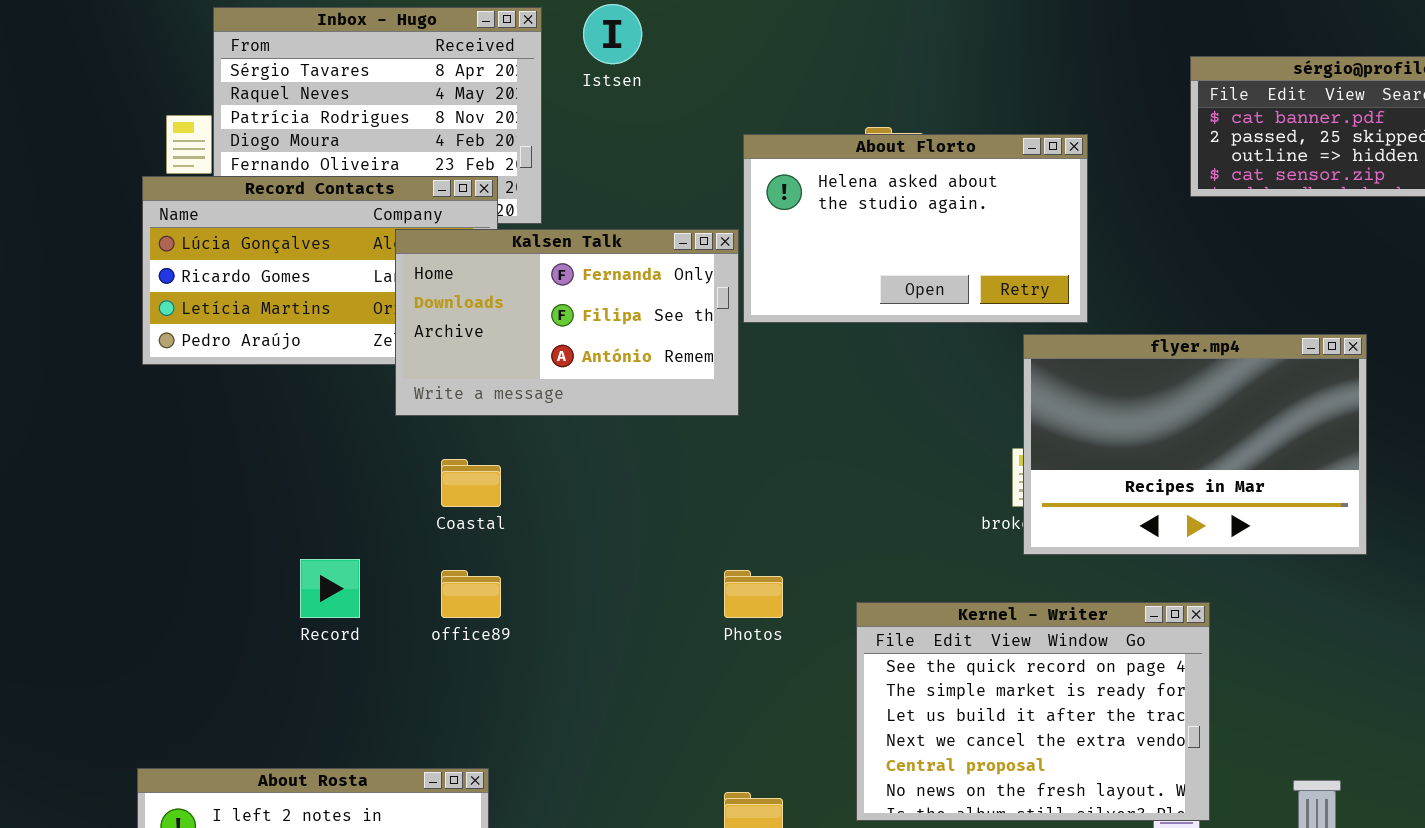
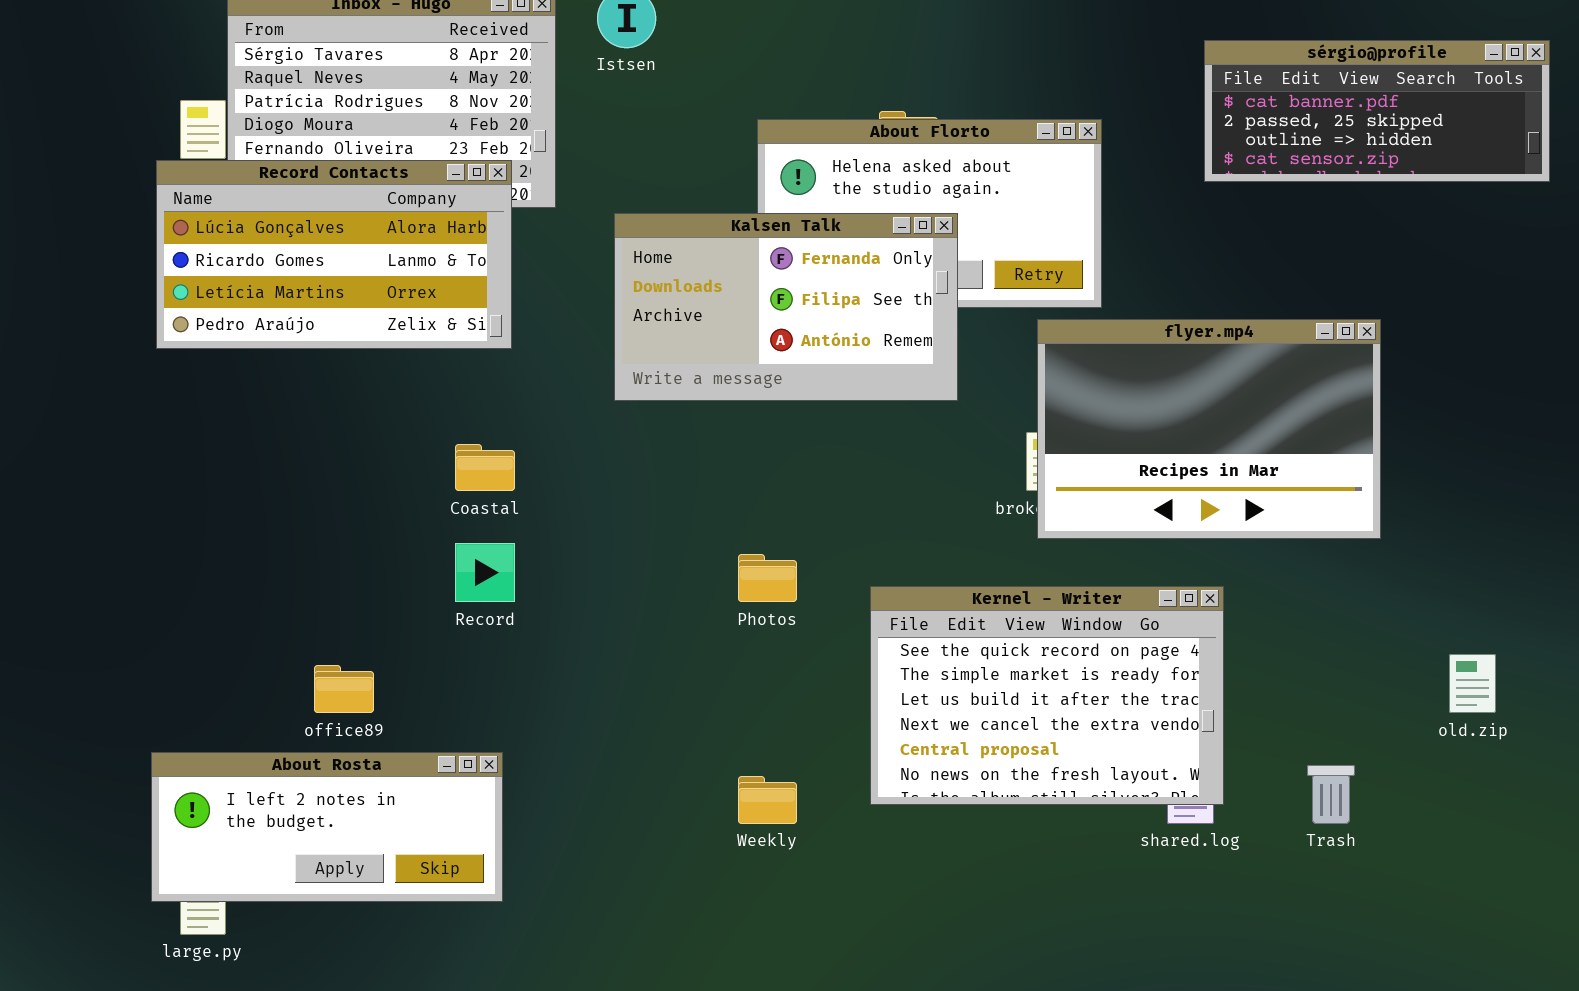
Kalsen Talk: [395,229,739,416] -> [614,213,958,401], moved
Record: [300,559,360,618] -> [455,543,515,602], moved
office89: [441,570,501,618] -> [314,665,374,713], moved

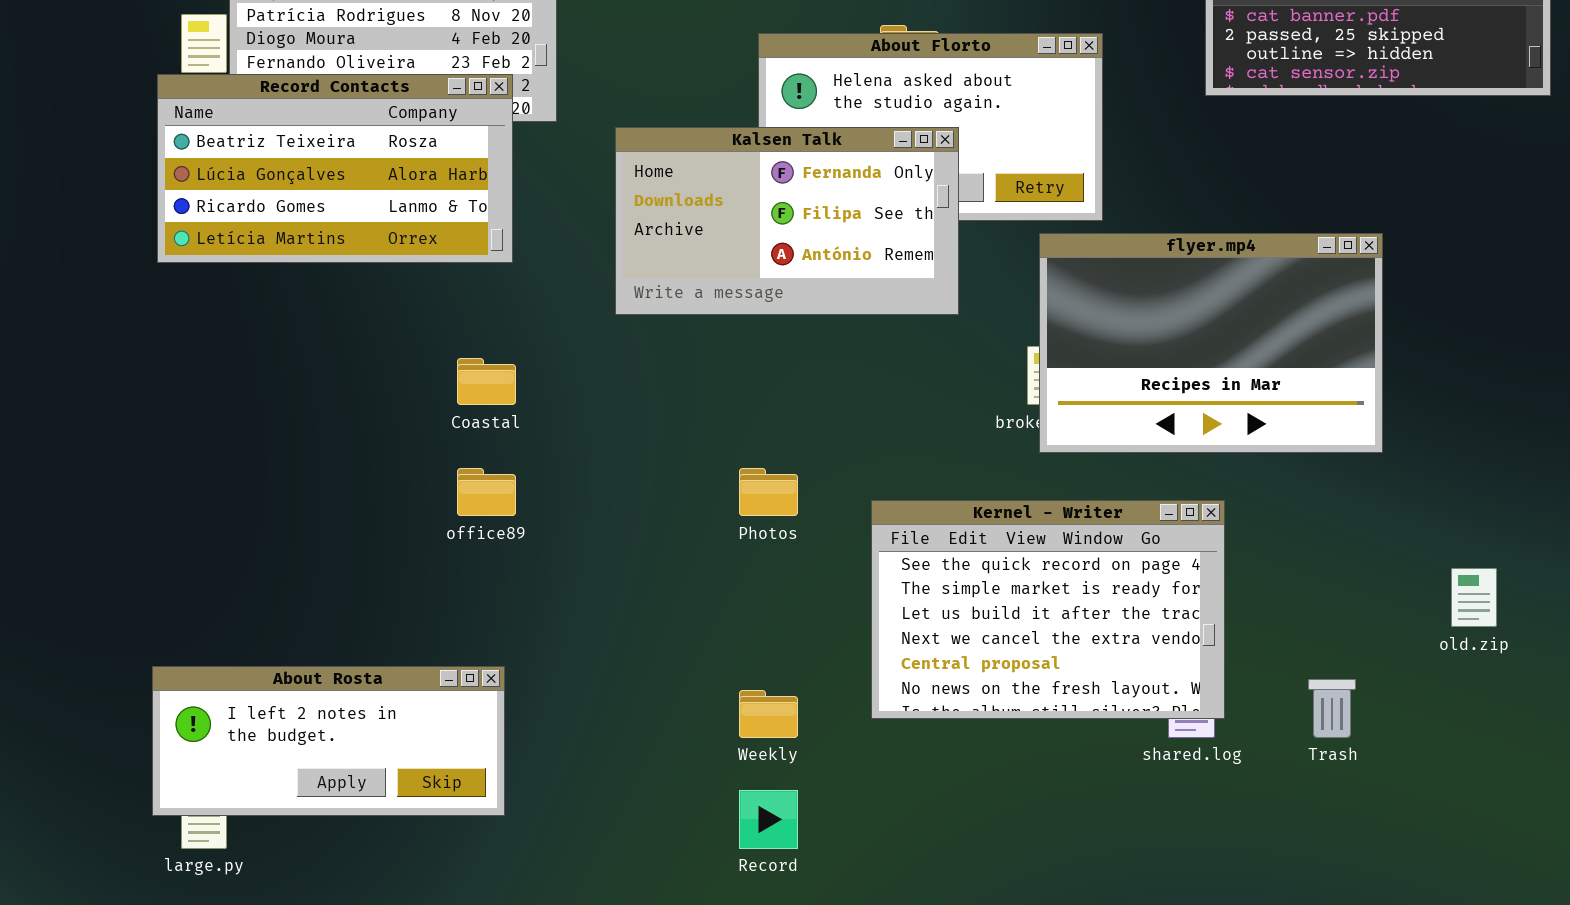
Record Contacts: [156,160,512,349] -> [157,74,513,263], scrolled up 1 row
Record: [455,543,515,602] -> [739,790,798,849], moved
office89: [314,665,374,713] -> [457,468,516,516], moved

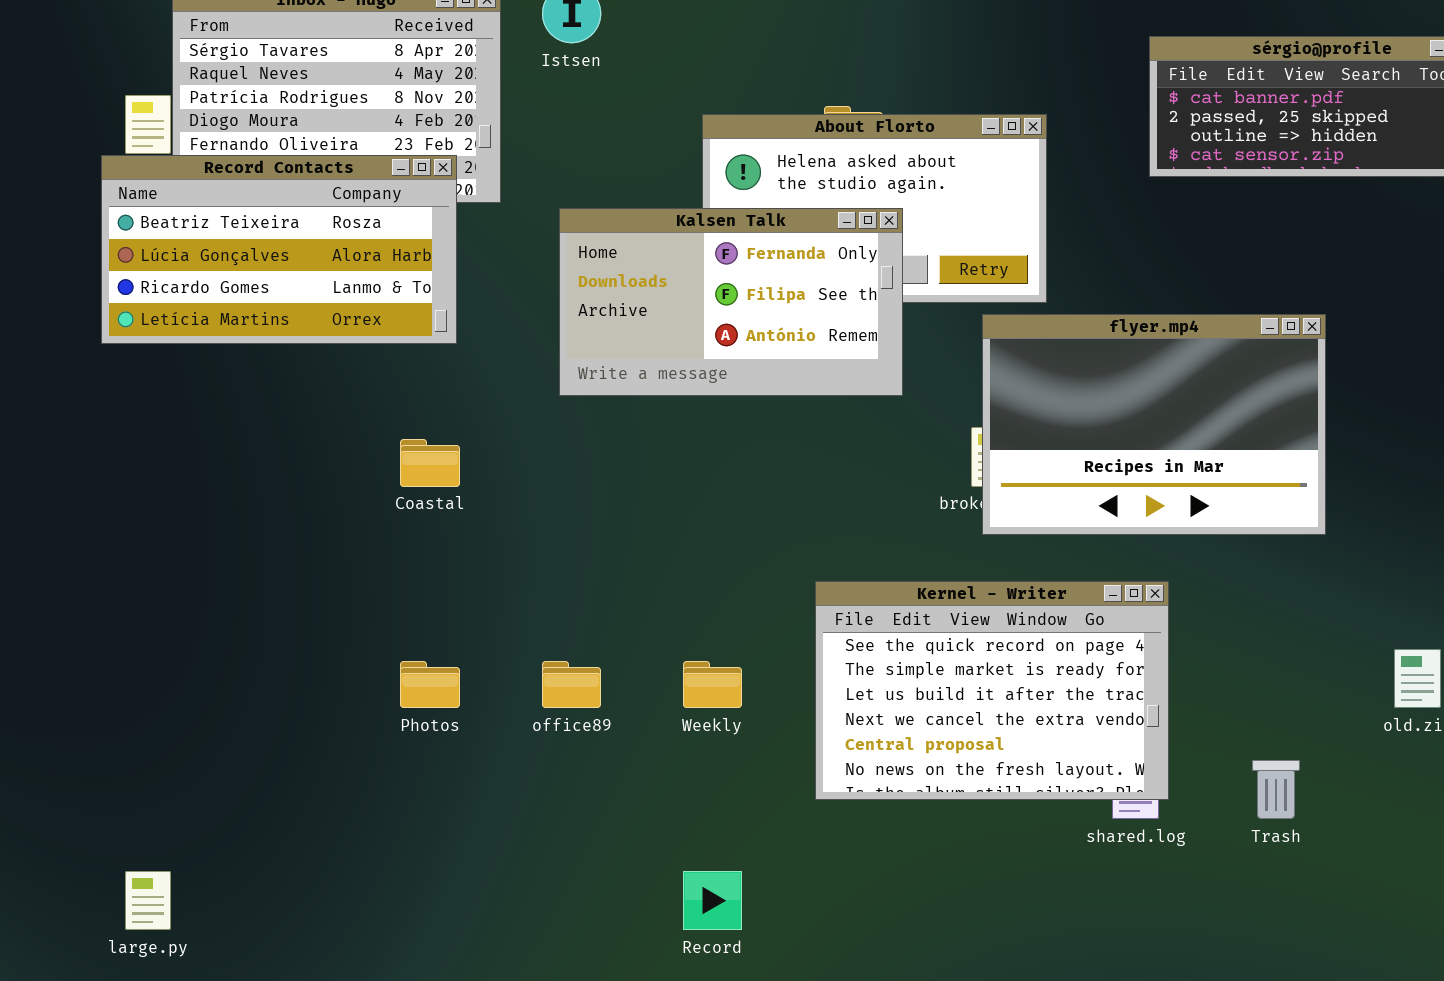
office89: [457,468,516,516] -> [542,661,601,708], moved
Photos: [739,468,798,516] -> [400,661,460,708], moved
About Rosta: [152,666,505,816] -> none, closed
Weekly: [739,690,798,738] -> [683,661,742,708], moved

